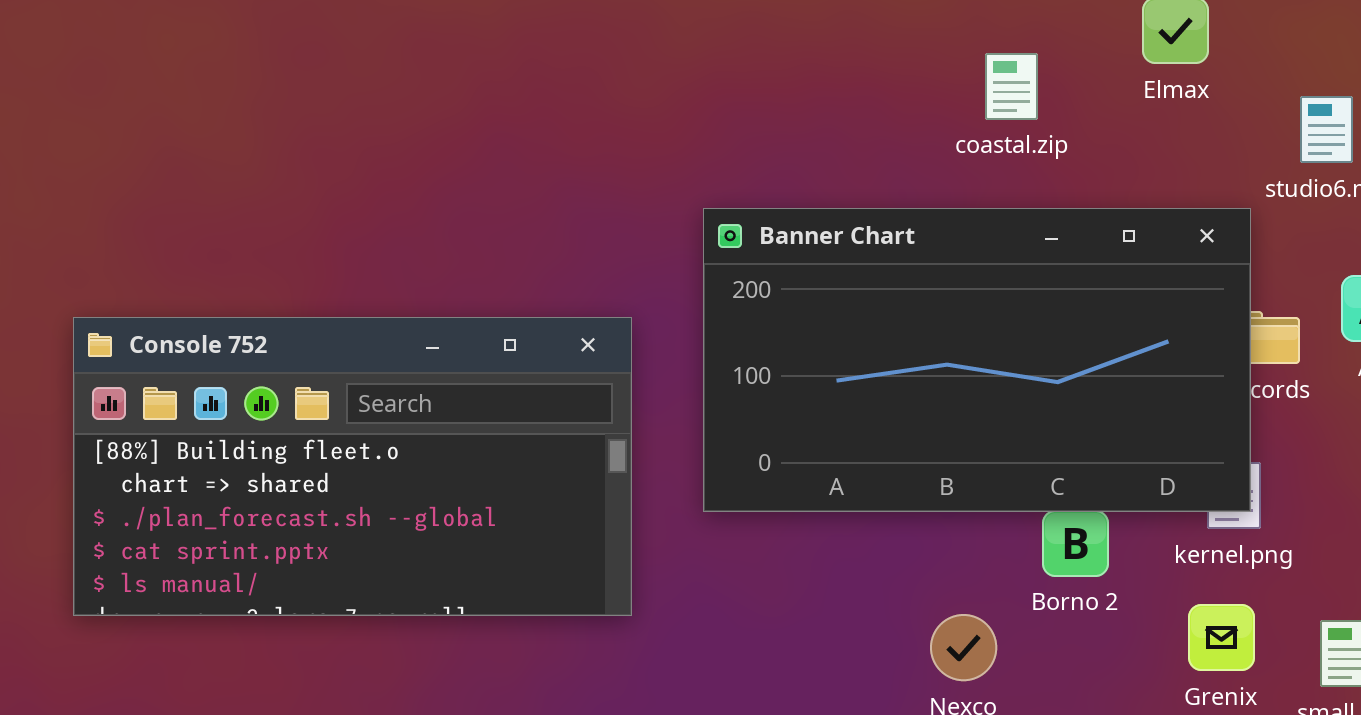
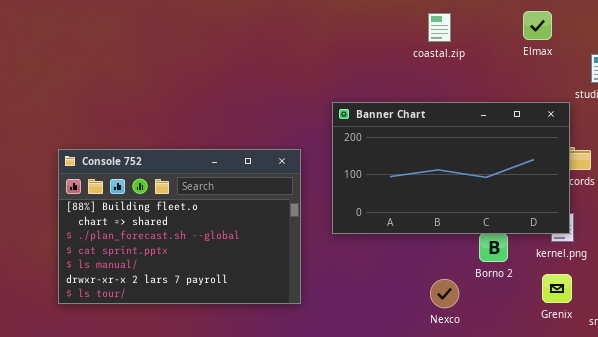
coastal.zip: [985,53,1038,120] -> [428,13,451,42], moved
Console 752: [73,317,632,616] -> [58,149,301,304], resized

